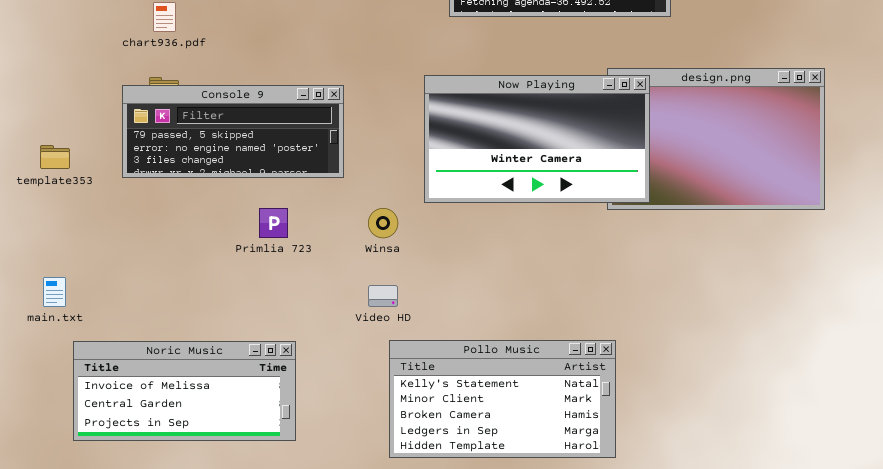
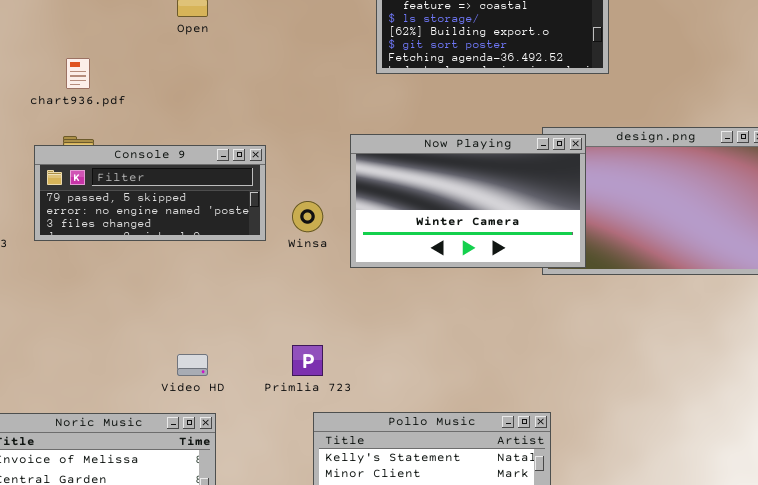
Primlia 723: [259,208,288,238] -> [292,345,323,376], moved
Winsa: [368,208,398,238] -> [292,201,323,232], moved
Video HD: [368,285,398,307] -> [177,354,208,376], moved

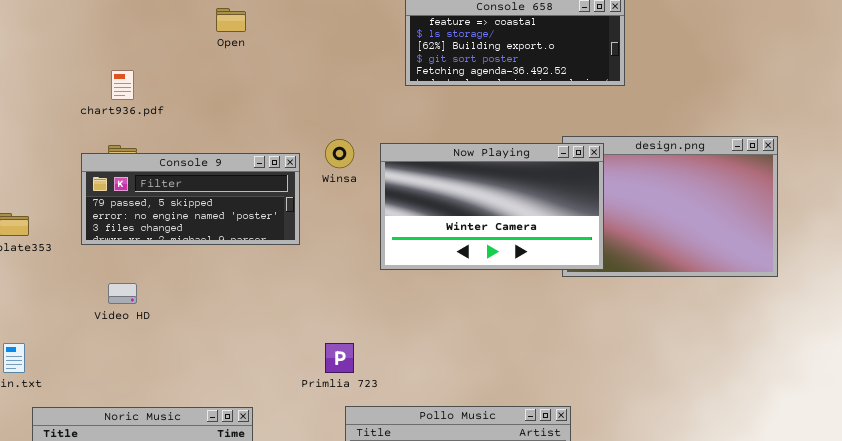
Winsa: [292,201,323,232] -> [325,139,354,168], moved
Video HD: [177,354,208,376] -> [108,283,137,304], moved

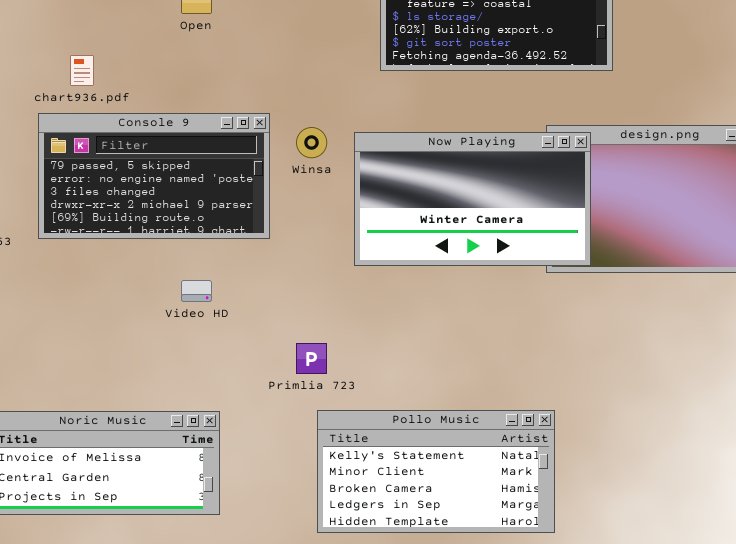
Console 9: [81,153,300,245] -> [38,113,270,239], resized
Video HD: [108,283,137,304] -> [181,280,212,302], moved

